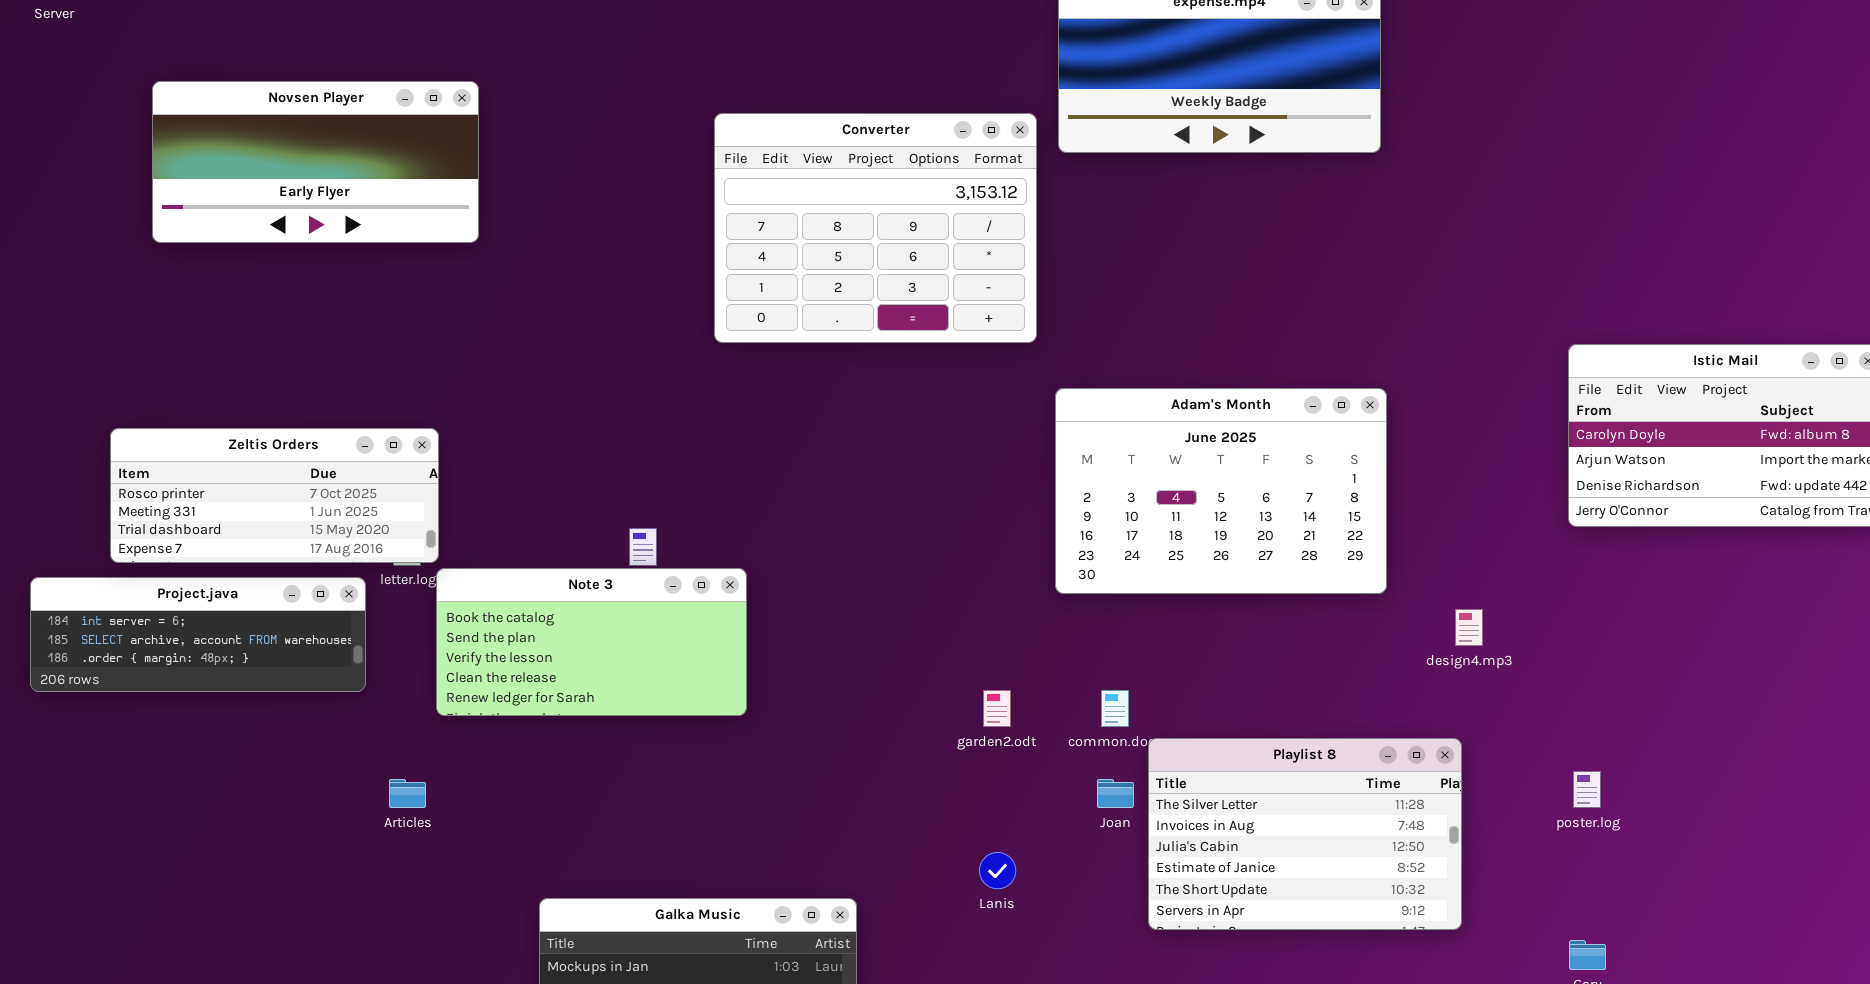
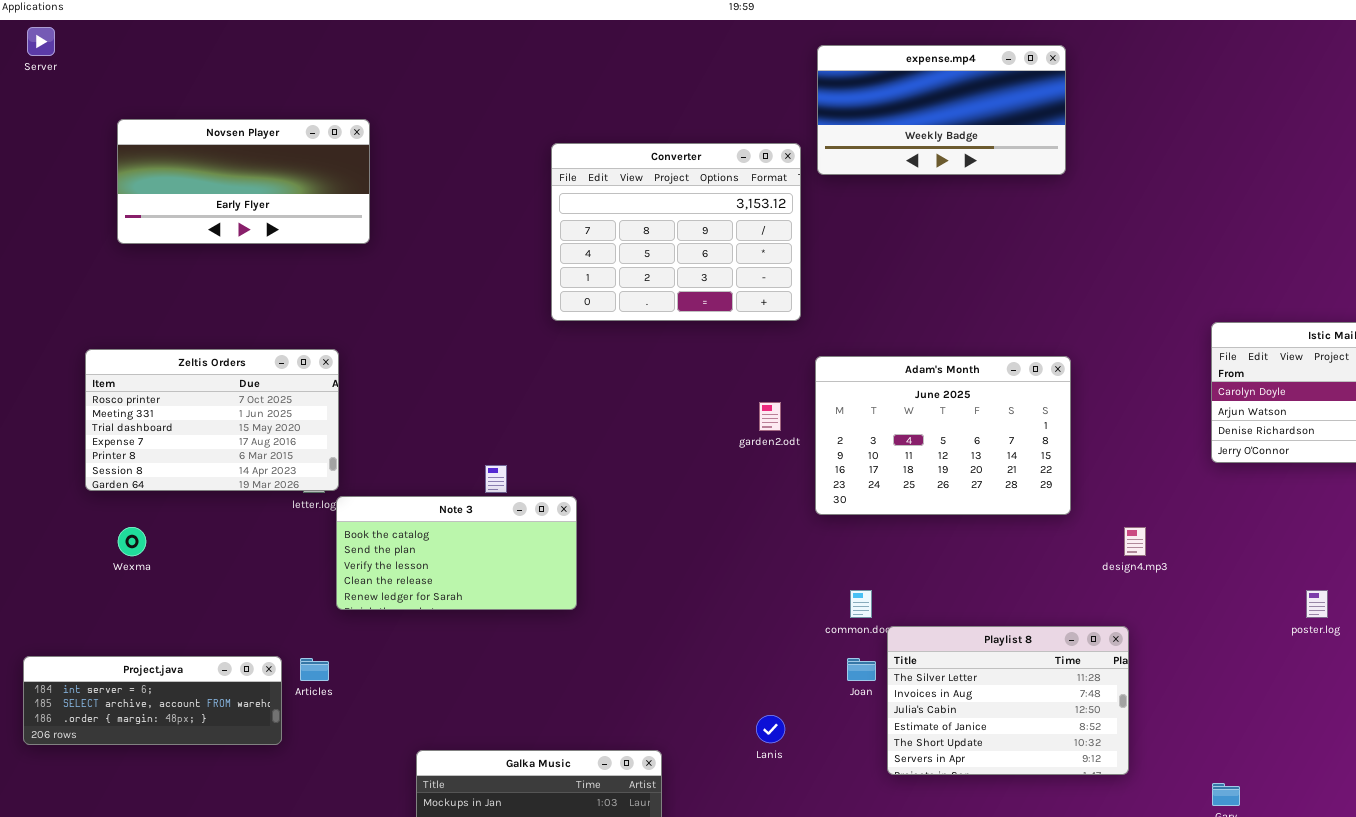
Zeltis Orders: [110,428,439,563] -> [85,349,339,491], resized
Project.java: [30,577,366,692] -> [23,656,282,745], moved
garden2.odt: [983,690,1011,727] -> [759,402,781,431], moved
poster.log: [1573,771,1601,808] -> [1306,590,1328,618], moved

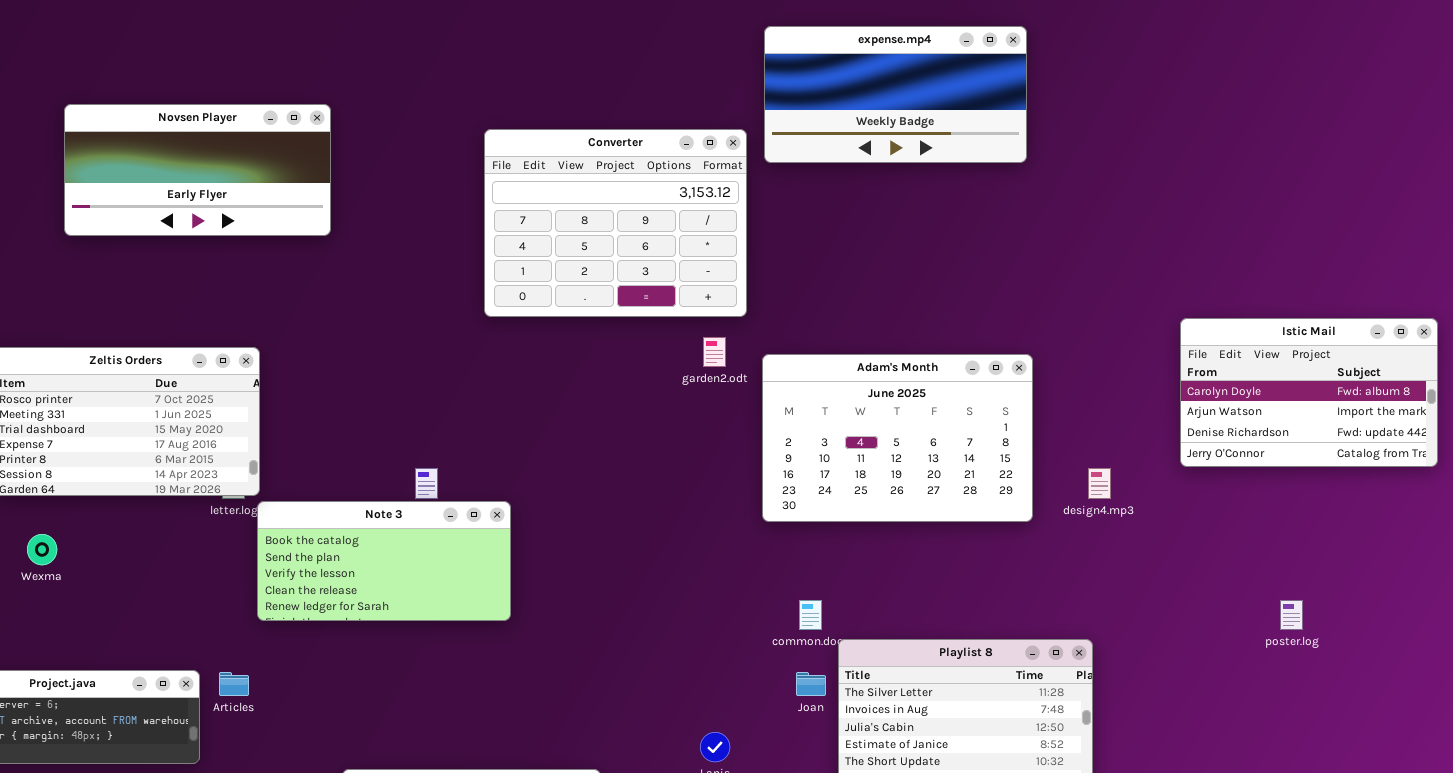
Novsen Player: [117,119,370,244] -> [64,104,331,236], moved
garden2.odt: [759,402,781,431] -> [703,337,726,367], moved
design4.mp3: [1124,527,1146,556] -> [1088,468,1111,499], moved

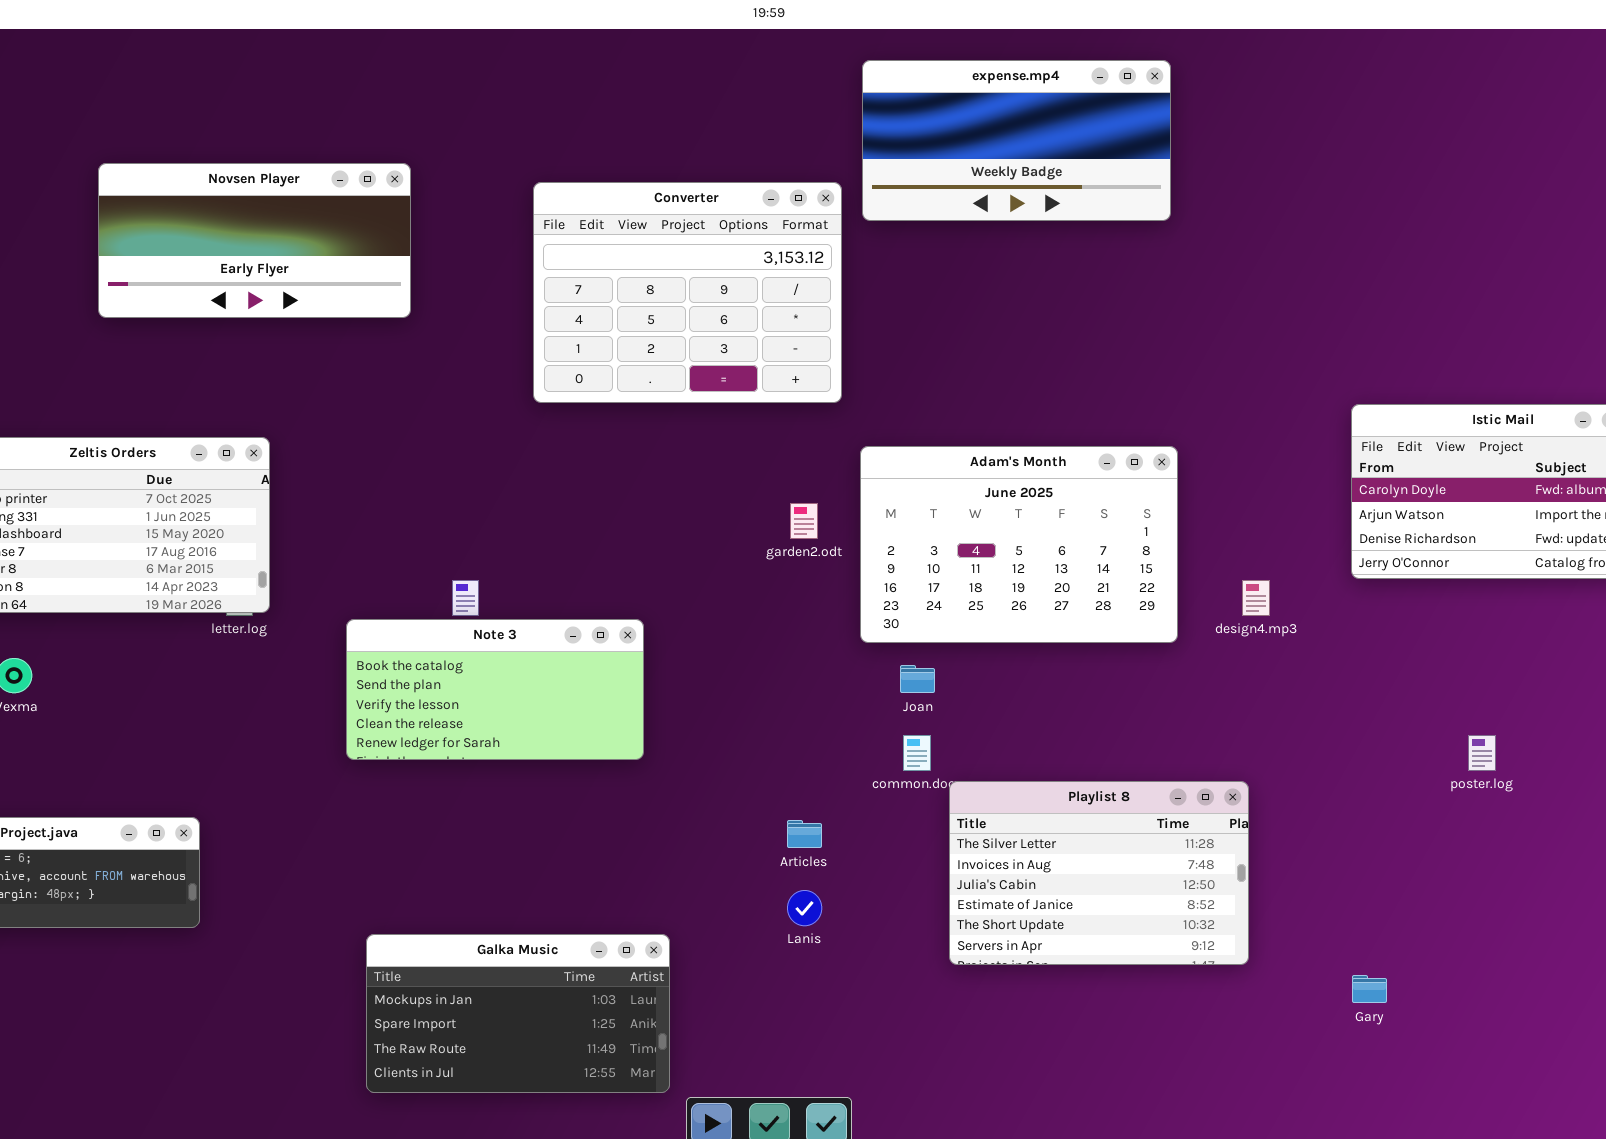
Novsen Player: [64,104,331,236] -> [98,163,411,318], moved
garden2.odt: [703,337,726,367] -> [790,503,818,539], moved
Note 3: [257,501,511,621] -> [346,619,644,760], moved
Articles: [219,672,249,696] -> [787,820,822,848], moved
Joan: [796,672,826,696] -> [900,665,935,693], moved

